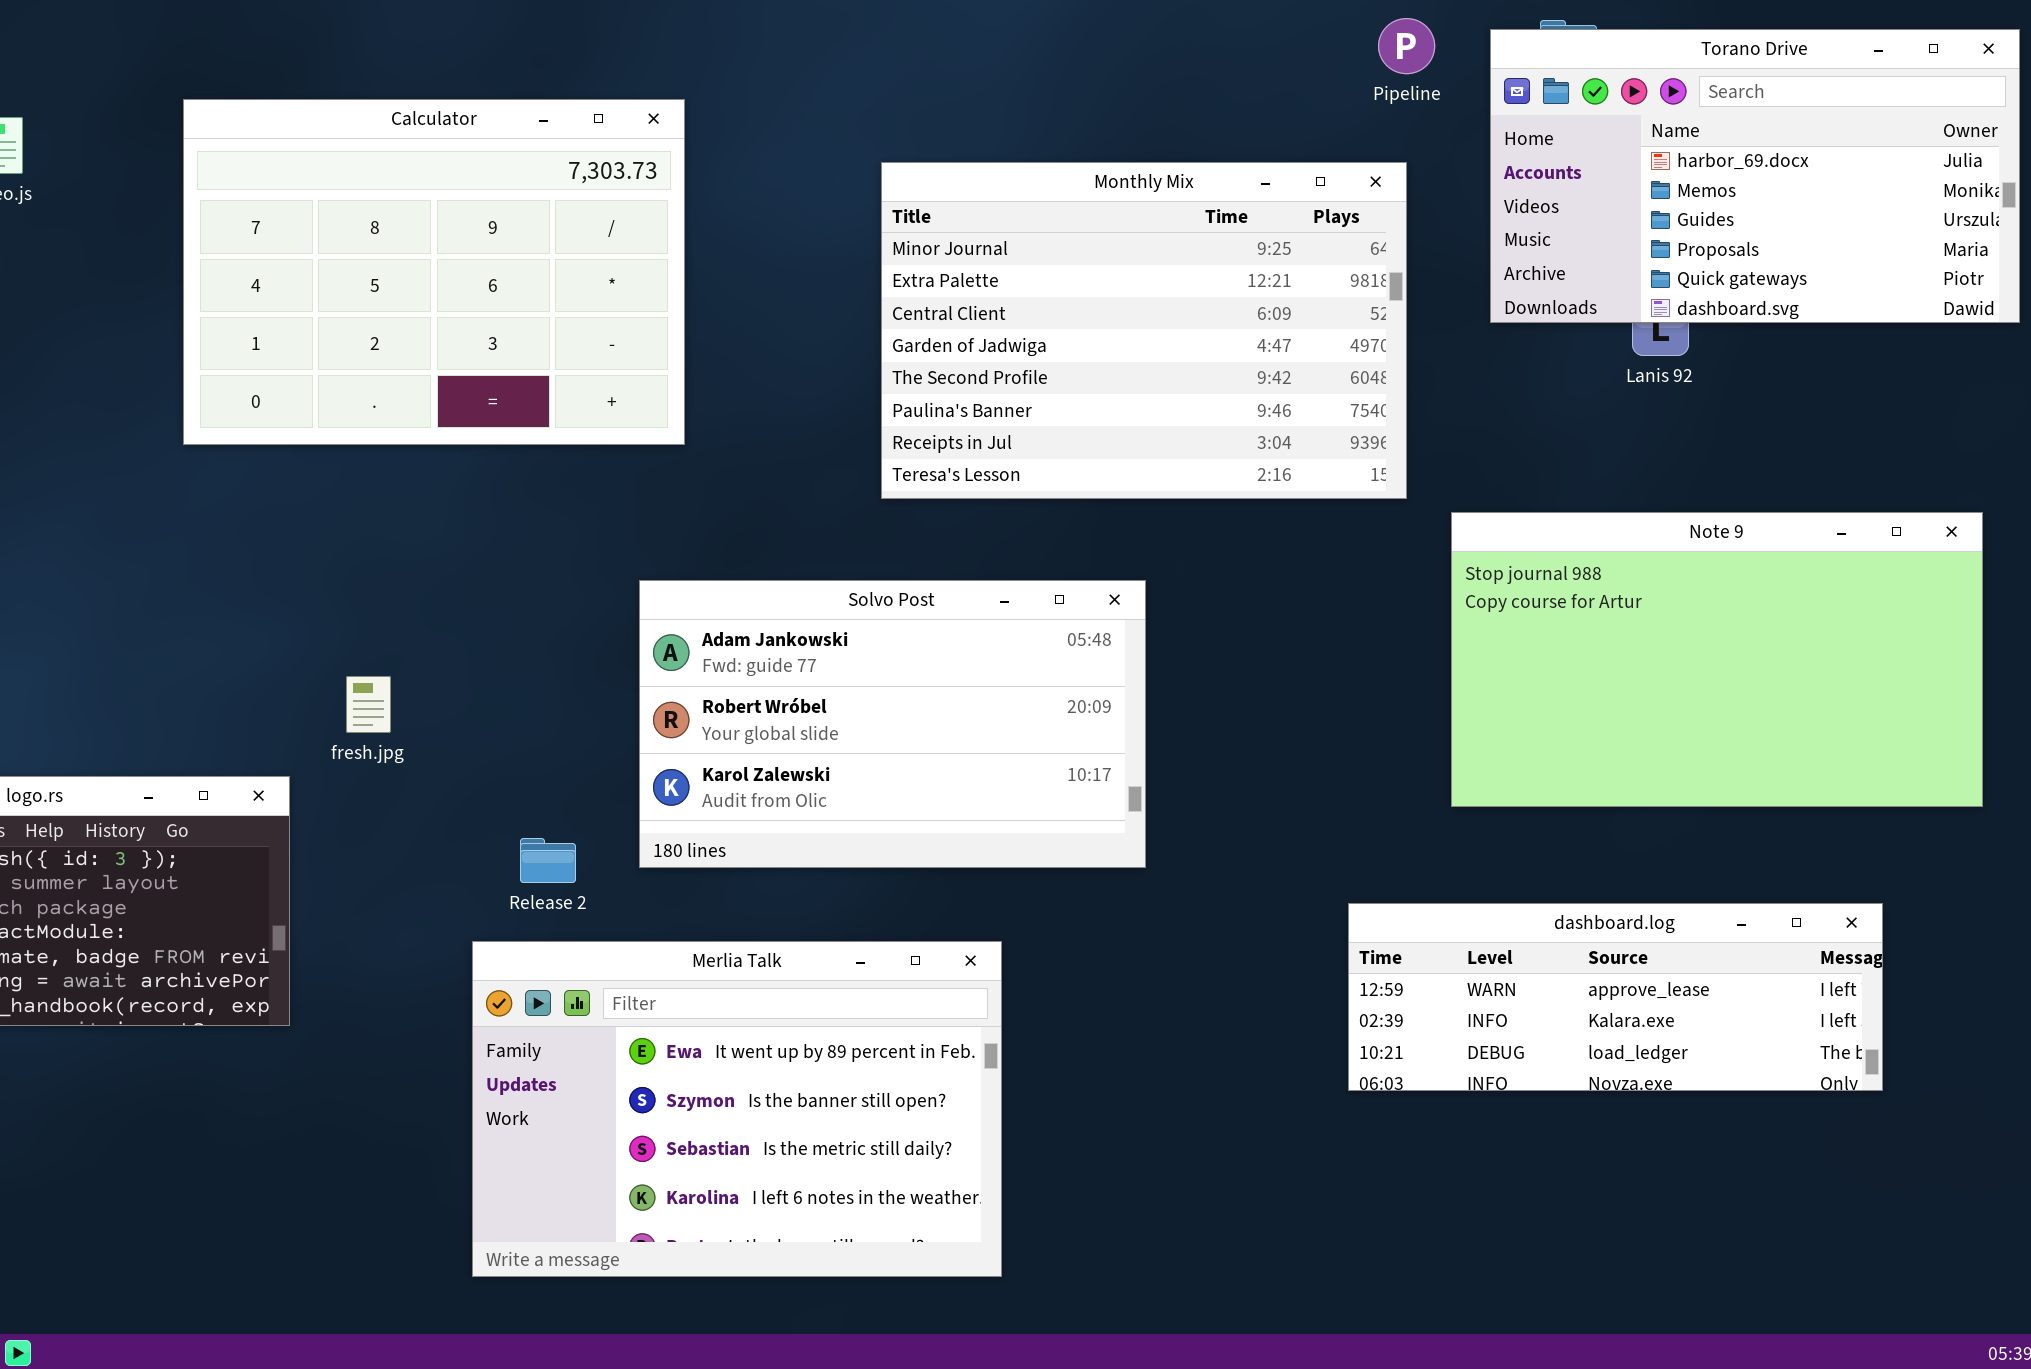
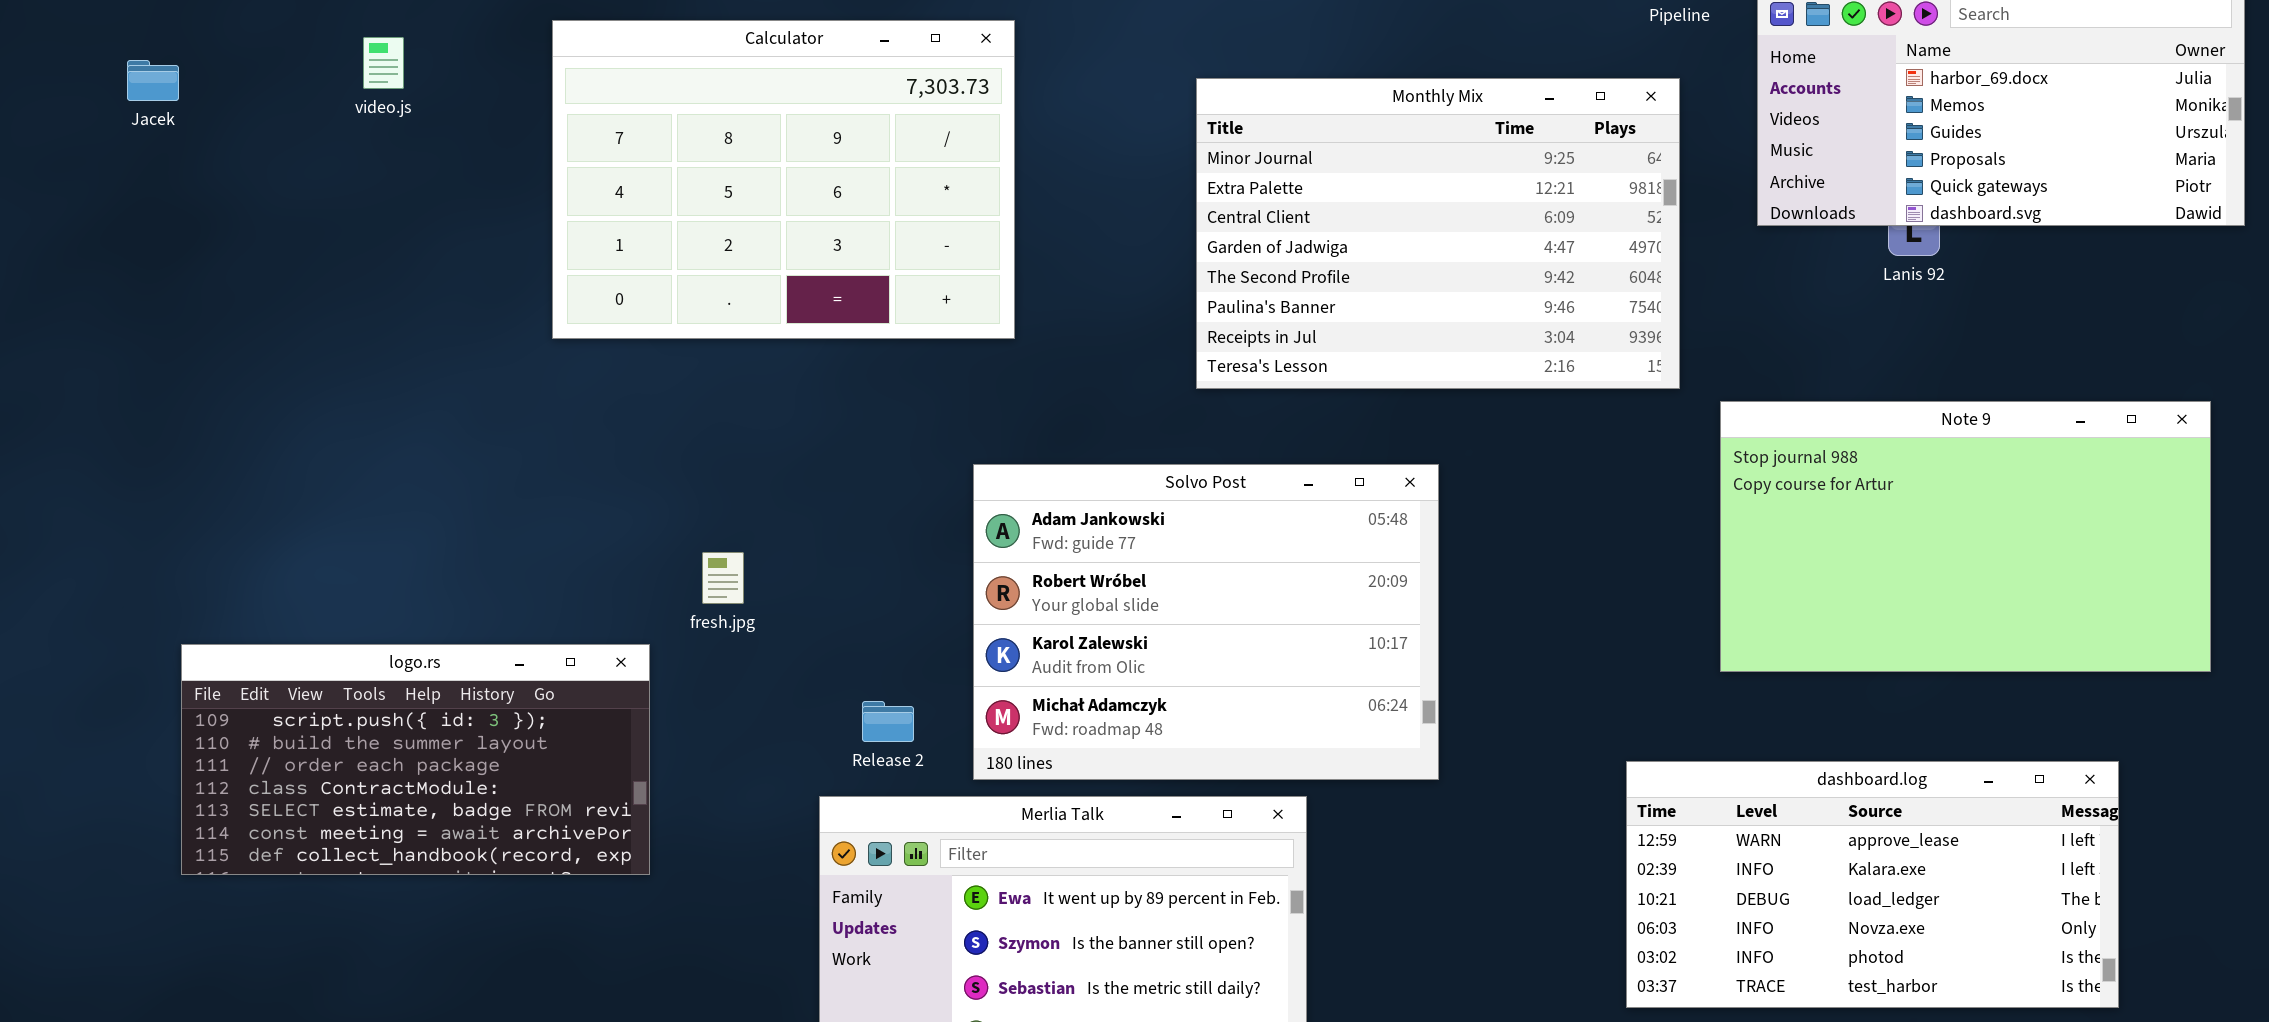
Solvo Post: [639,580,1146,868] -> [973,464,1439,780], resized
dashboard.log: [1348,903,1883,1091] -> [1626,761,2119,1008], resized

